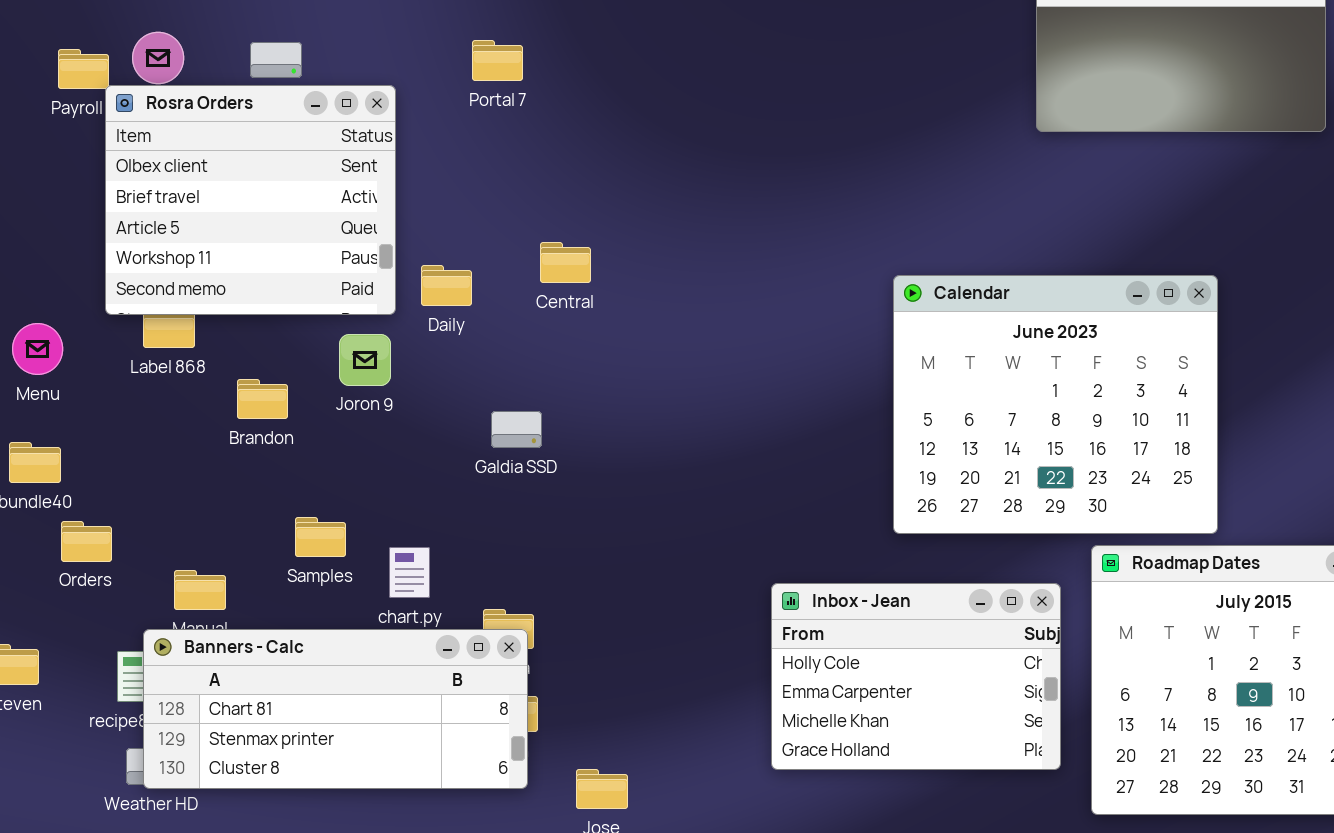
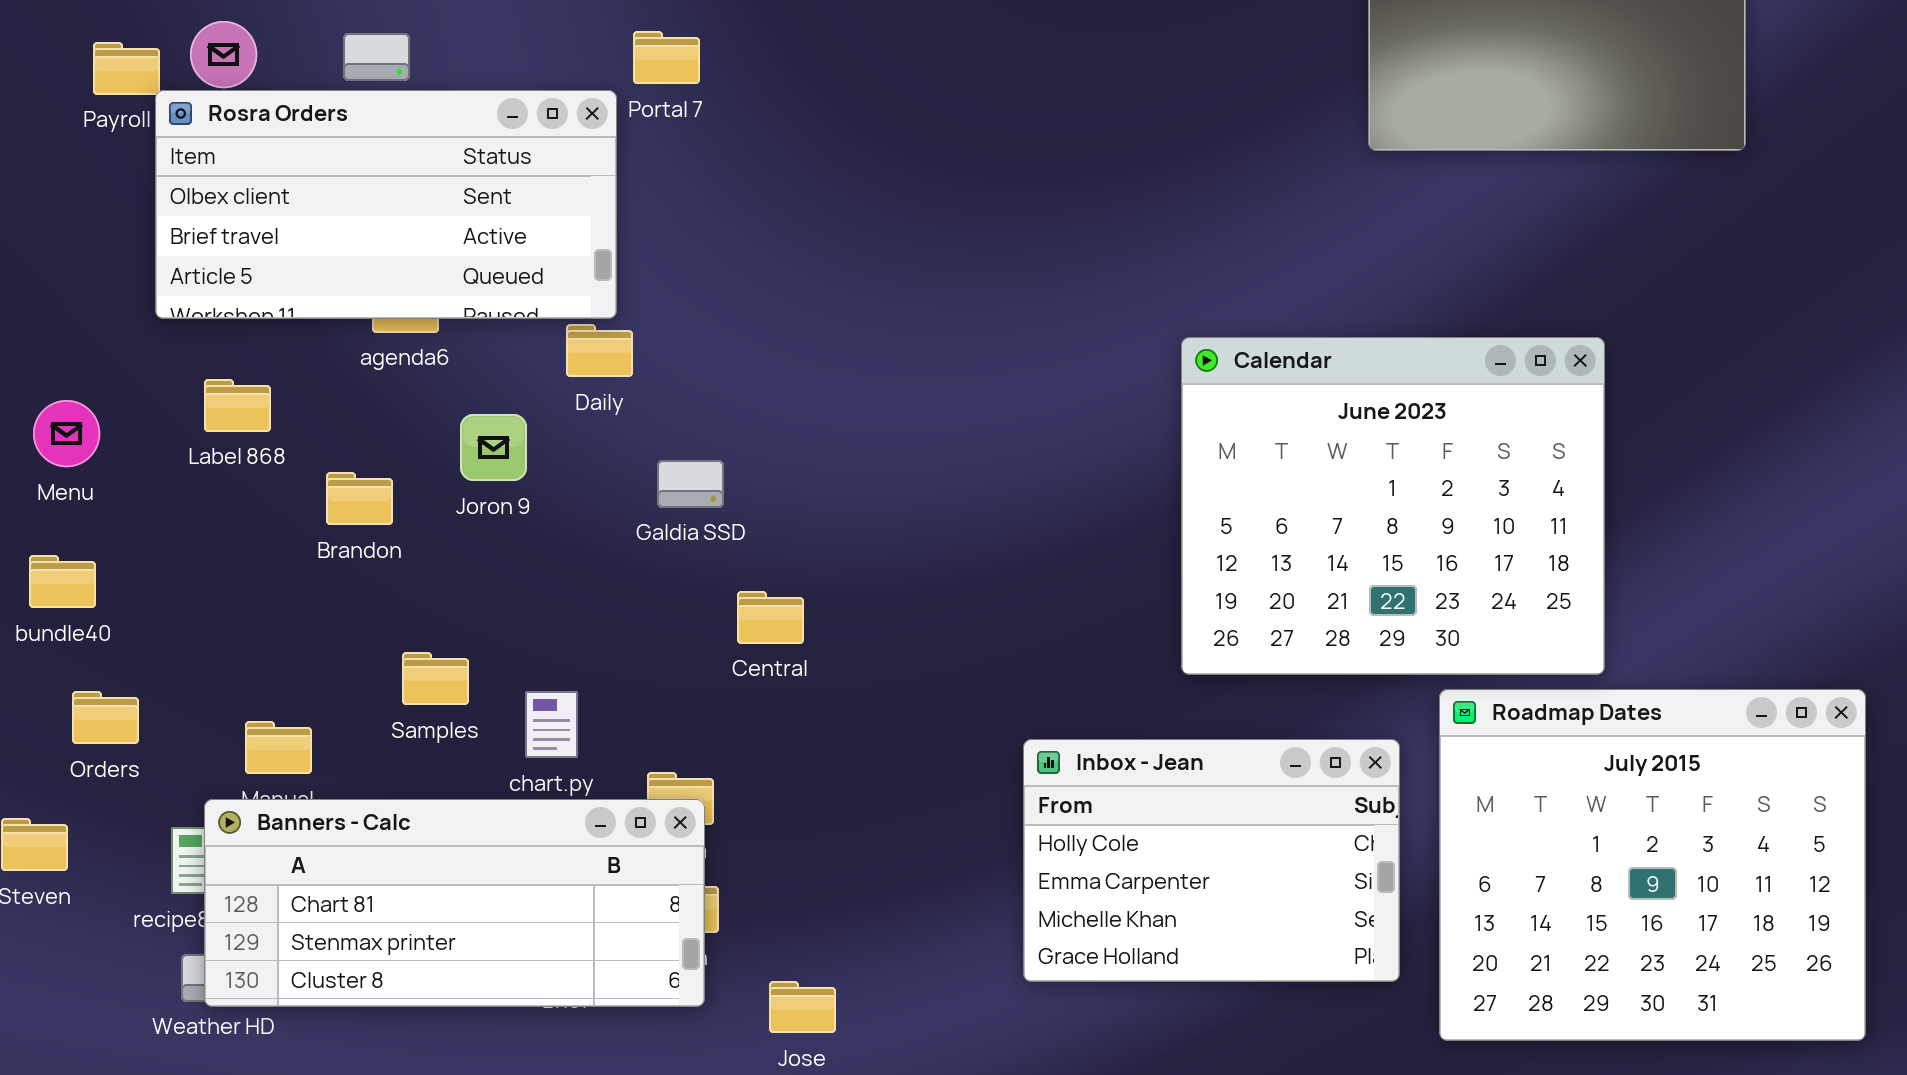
Rosra Orders: [105,85,396,315] -> [155,90,617,319], resized
Central: [540,242,591,283] -> [737,591,804,644], moved
Galdia SSD: [491,411,542,448] -> [657,460,724,508], moved
Orders: [61,521,112,562] -> [72,691,139,744], moved

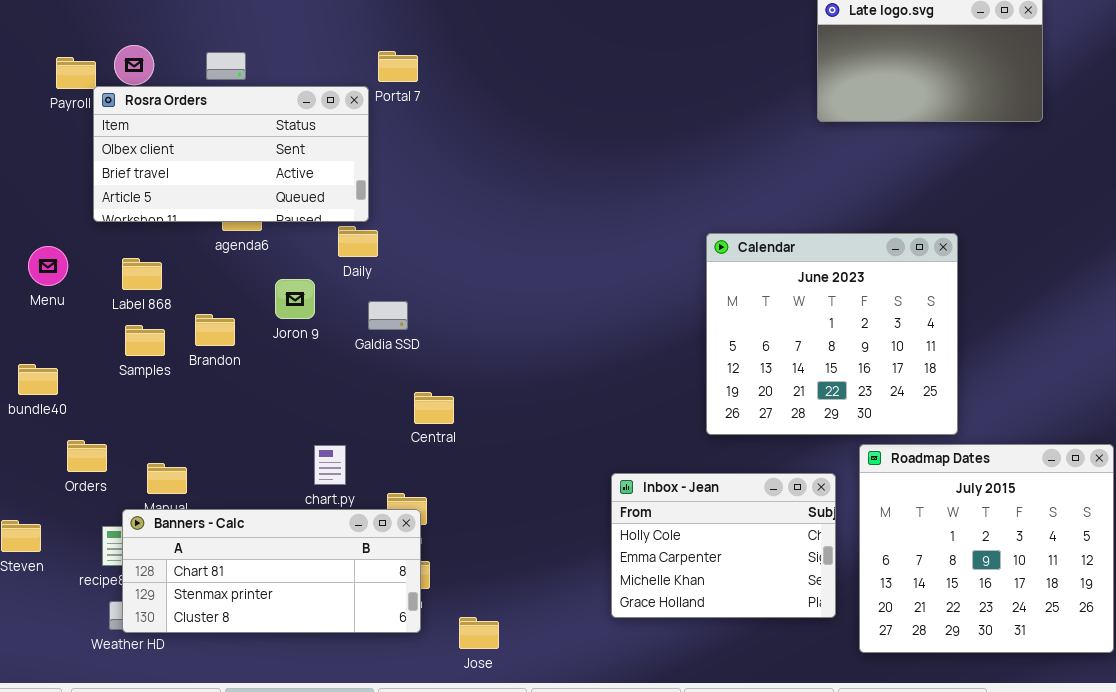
Menu: [33,400,100,467] -> [28,246,68,286], moved
Galdia SSD: [657,460,724,508] -> [368,301,408,330], moved
Central: [737,591,804,644] -> [414,392,454,424], moved
Samples: [402,652,469,705] -> [125,325,165,356], moved
Orders: [72,691,139,744] -> [67,440,107,472], moved

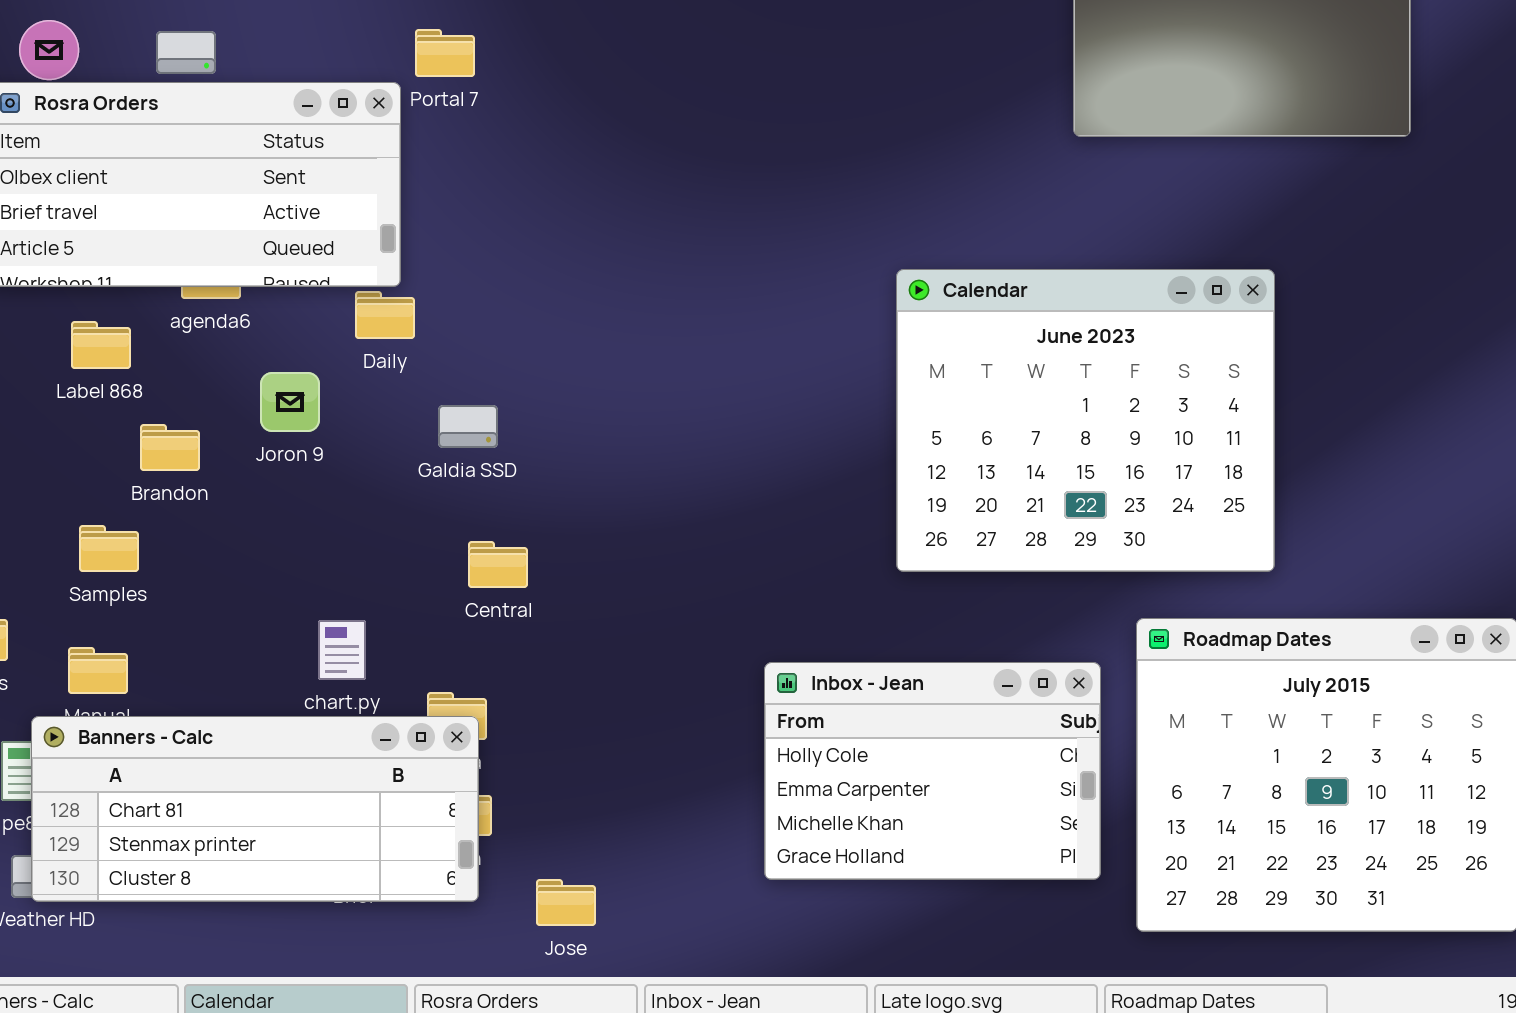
Calendar: [706,233,958,435] -> [896,269,1275,572], moved
Label 868: [122,258,162,290] -> [71,321,131,369], moved
Galdia SSD: [368,301,408,330] -> [438,405,498,448], moved
Samples: [125,325,165,356] -> [79,525,139,572], moved

